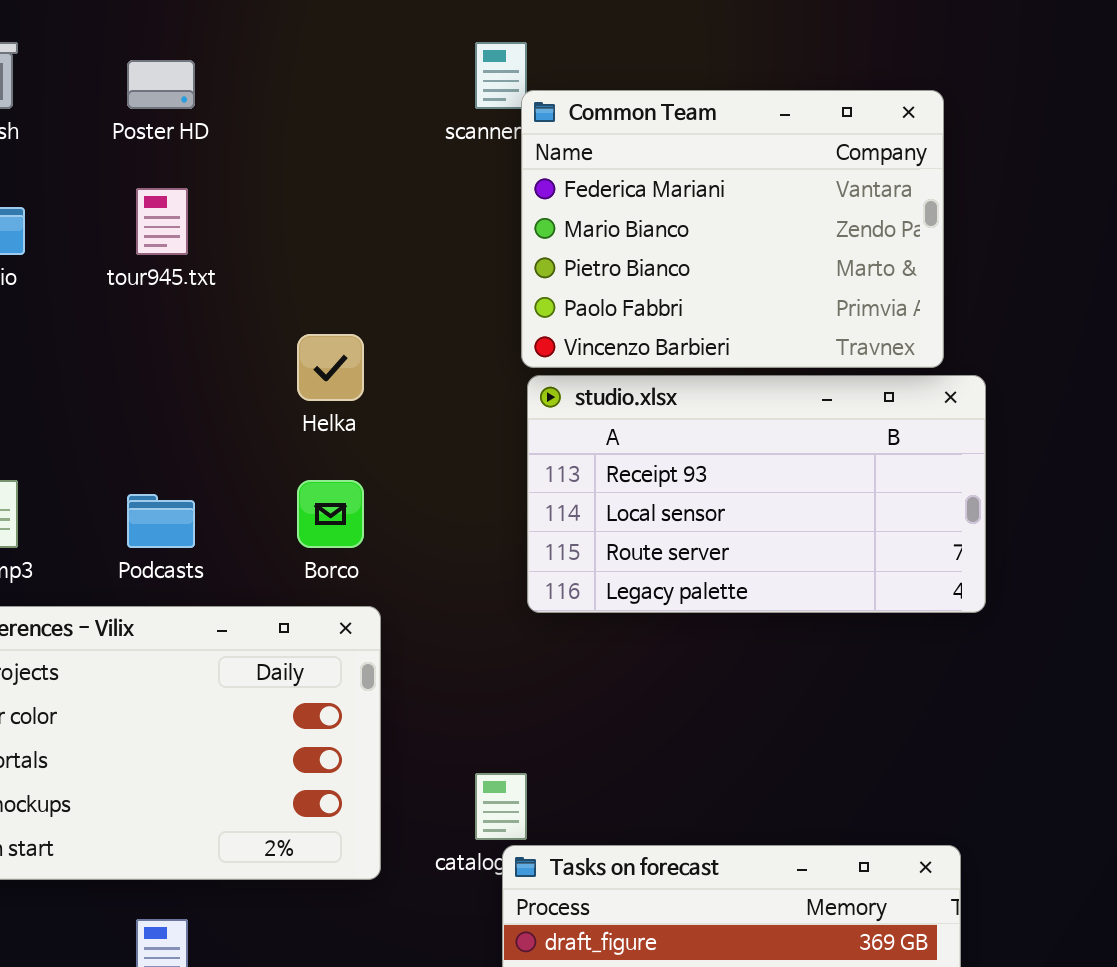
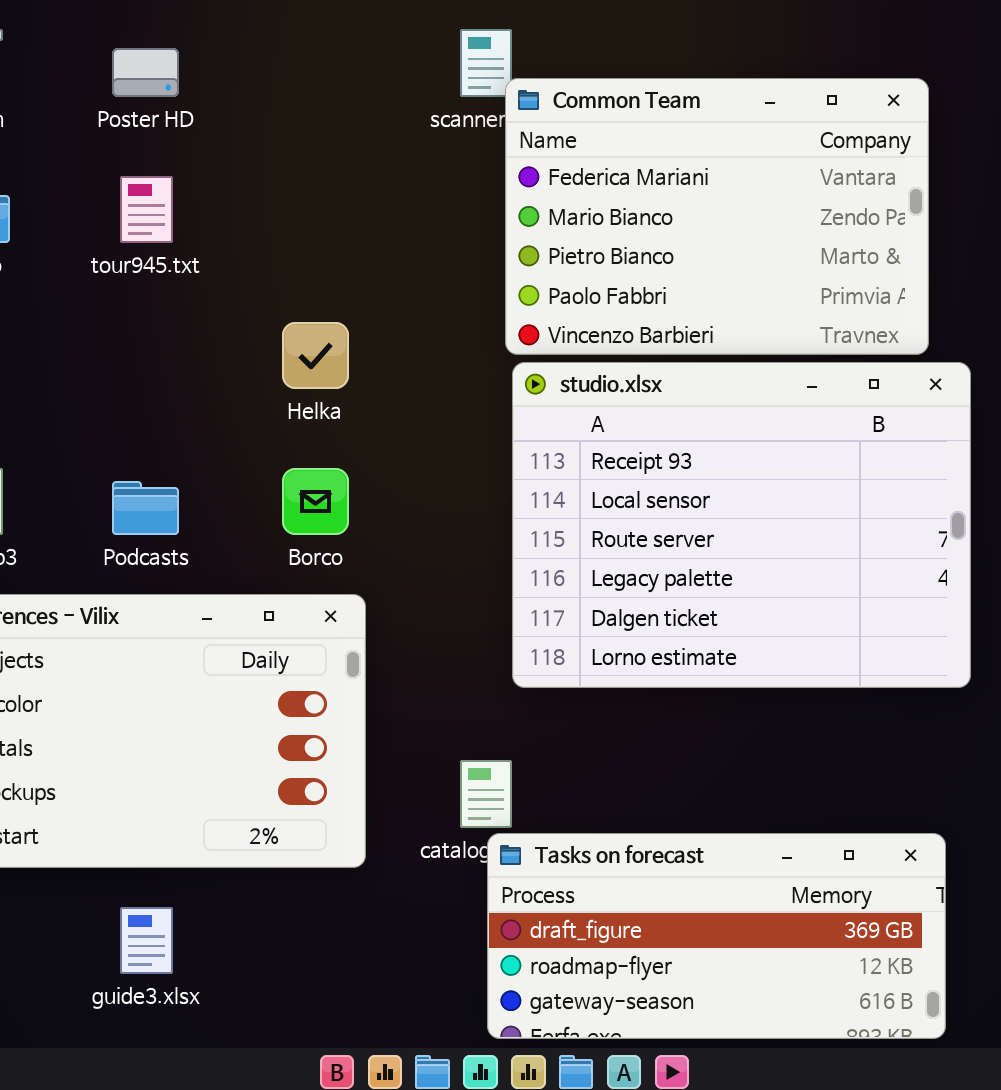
studio.xlsx: [527,375,986,613] -> [512,362,971,688], resized

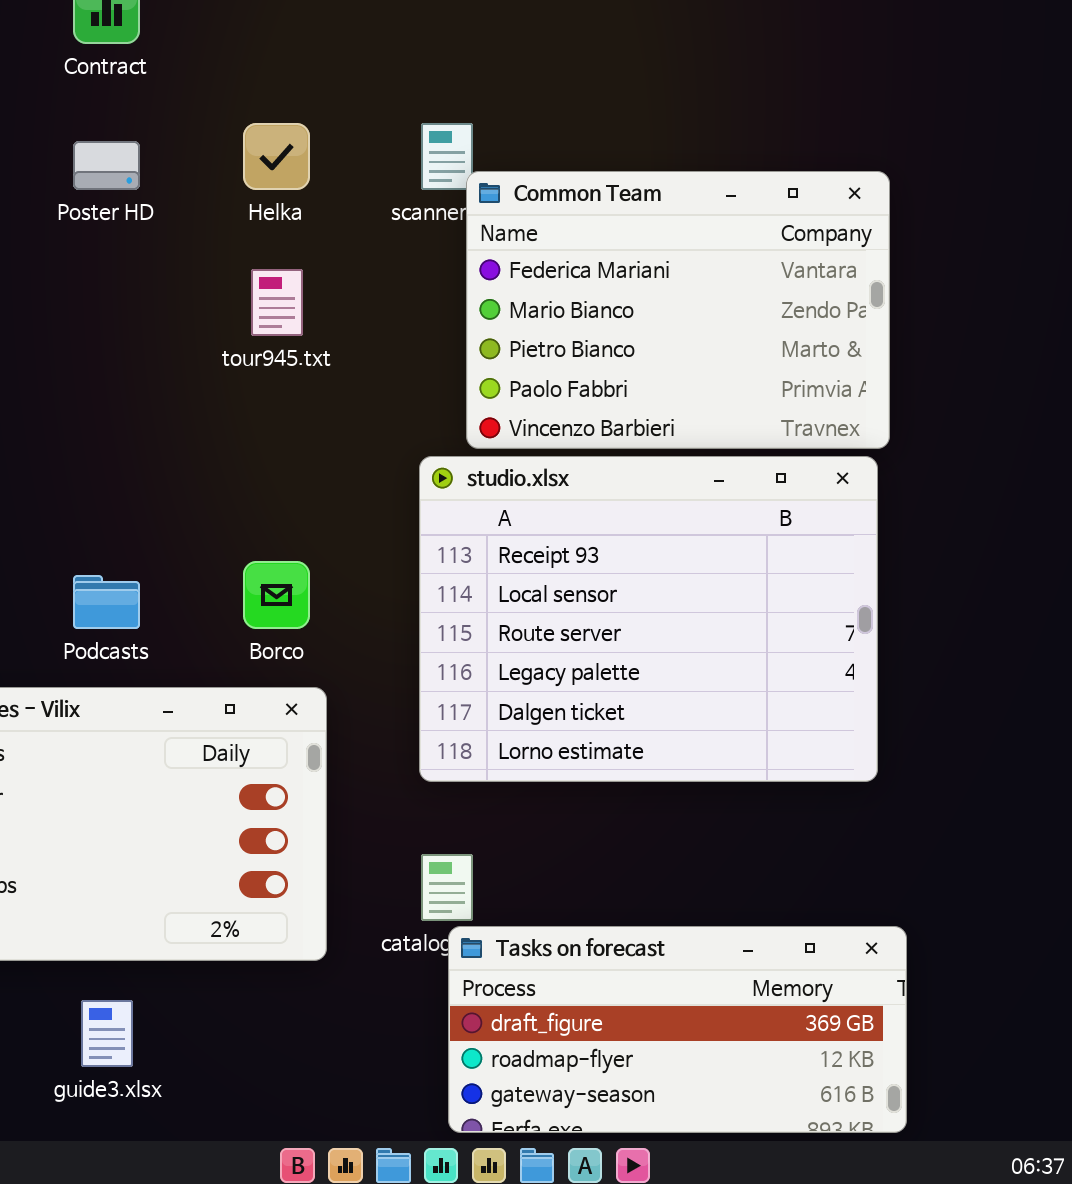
tour945.txt: [120,176,173,243] -> [251,269,303,336], moved
Helka: [282,322,349,389] -> [243,123,310,190], moved
studio.xlsx: [512,362,971,688] -> [419,456,878,782], moved

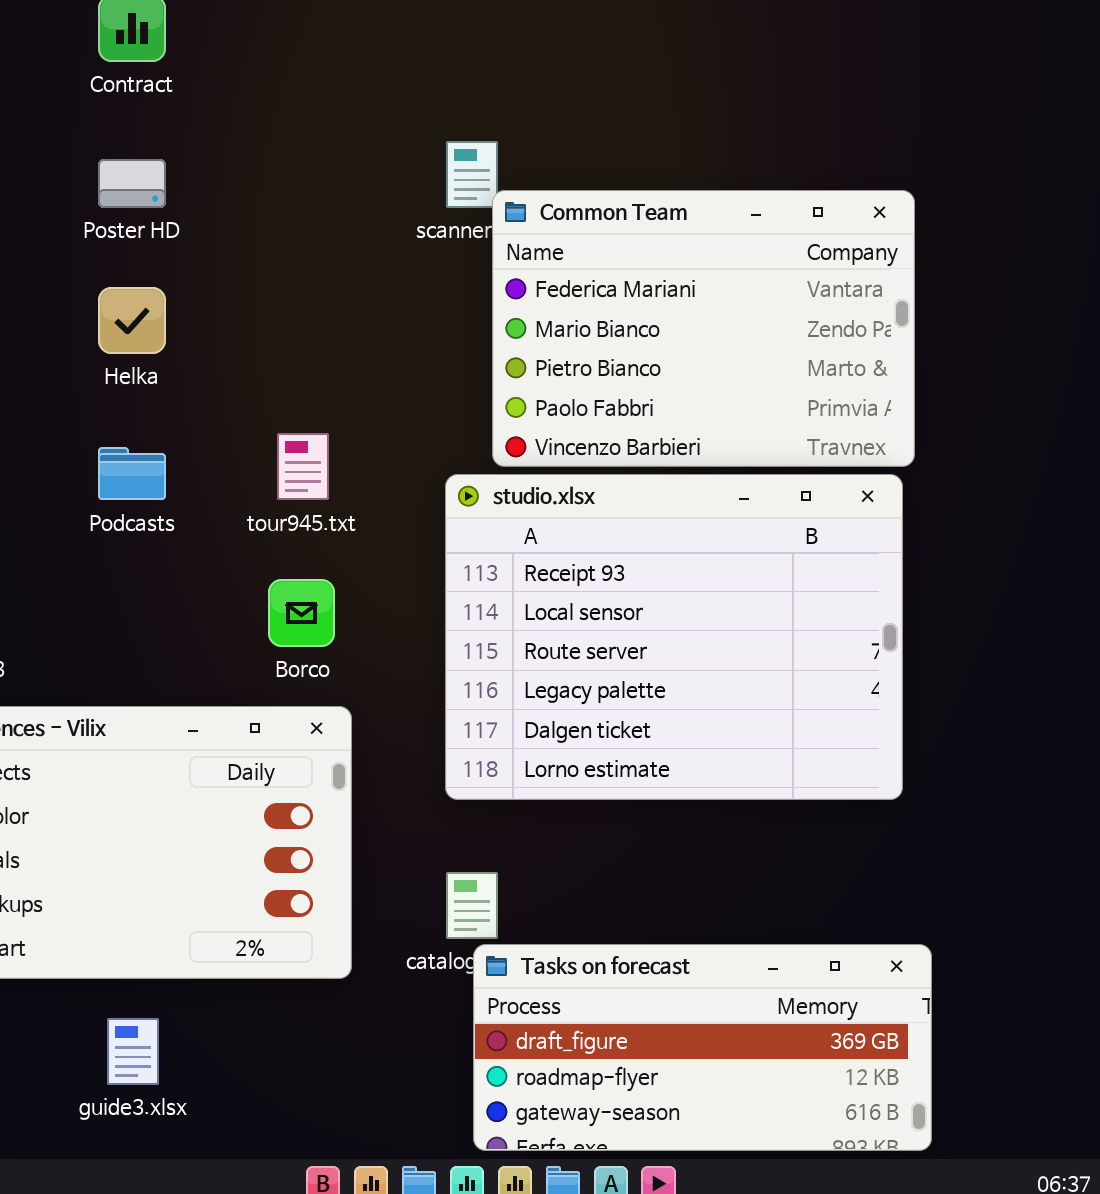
Helka: [243,123,310,190] -> [98,287,166,354], moved
tour945.txt: [251,269,303,336] -> [277,433,329,500], moved
Podcasts: [73,575,140,629] -> [98,447,166,500], moved

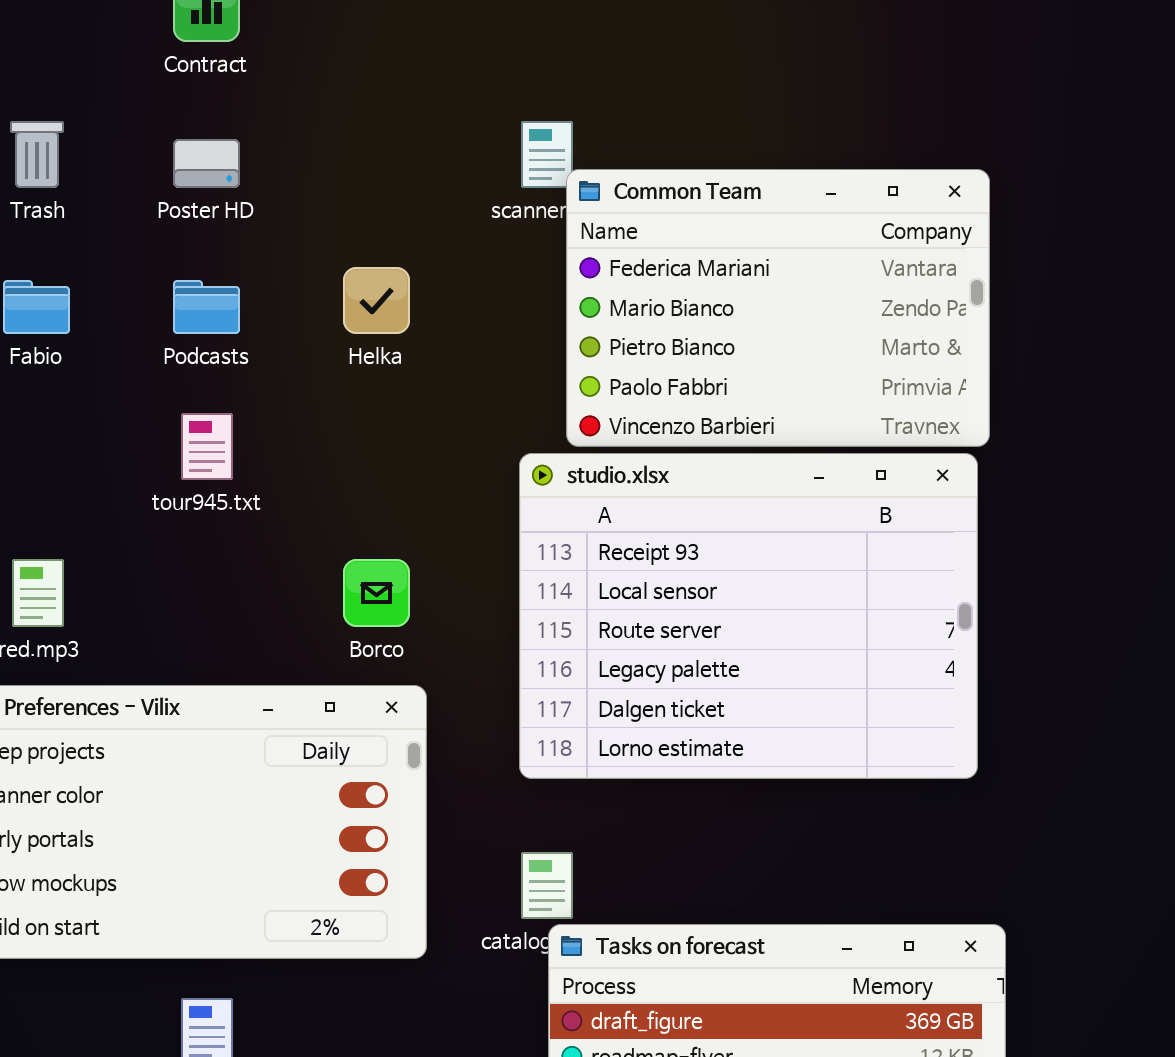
Helka: [98,287,166,354] -> [343,267,410,334], moved
tour945.txt: [277,433,329,500] -> [181,413,233,480], moved
Podcasts: [98,447,166,500] -> [173,280,240,334], moved

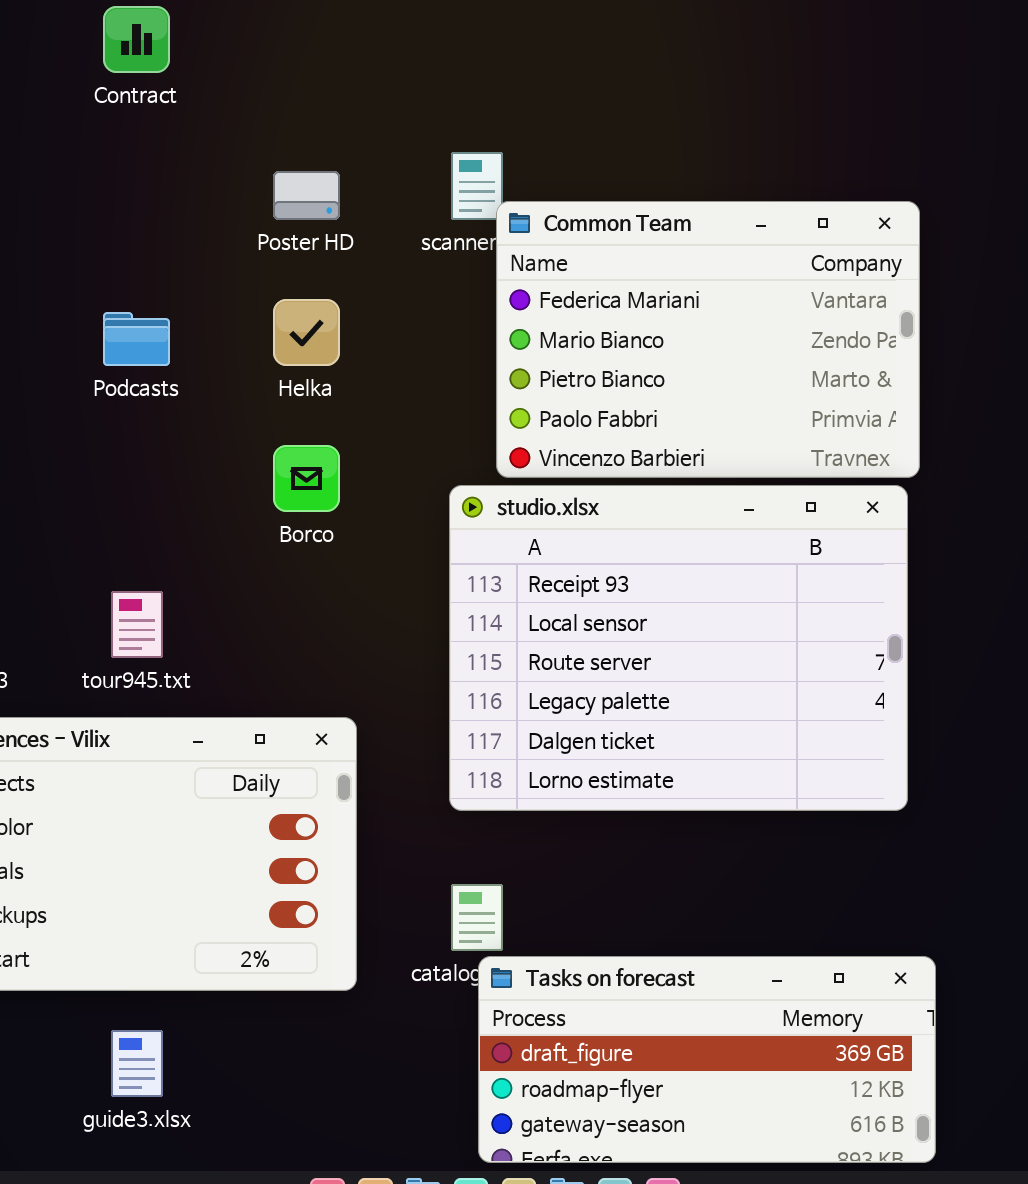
Poster HD: [173,139,240,188] -> [273,171,340,220], moved
tour945.txt: [181,413,233,480] -> [111,591,163,658], moved
Borco: [343,559,410,627] -> [273,445,340,512], moved

